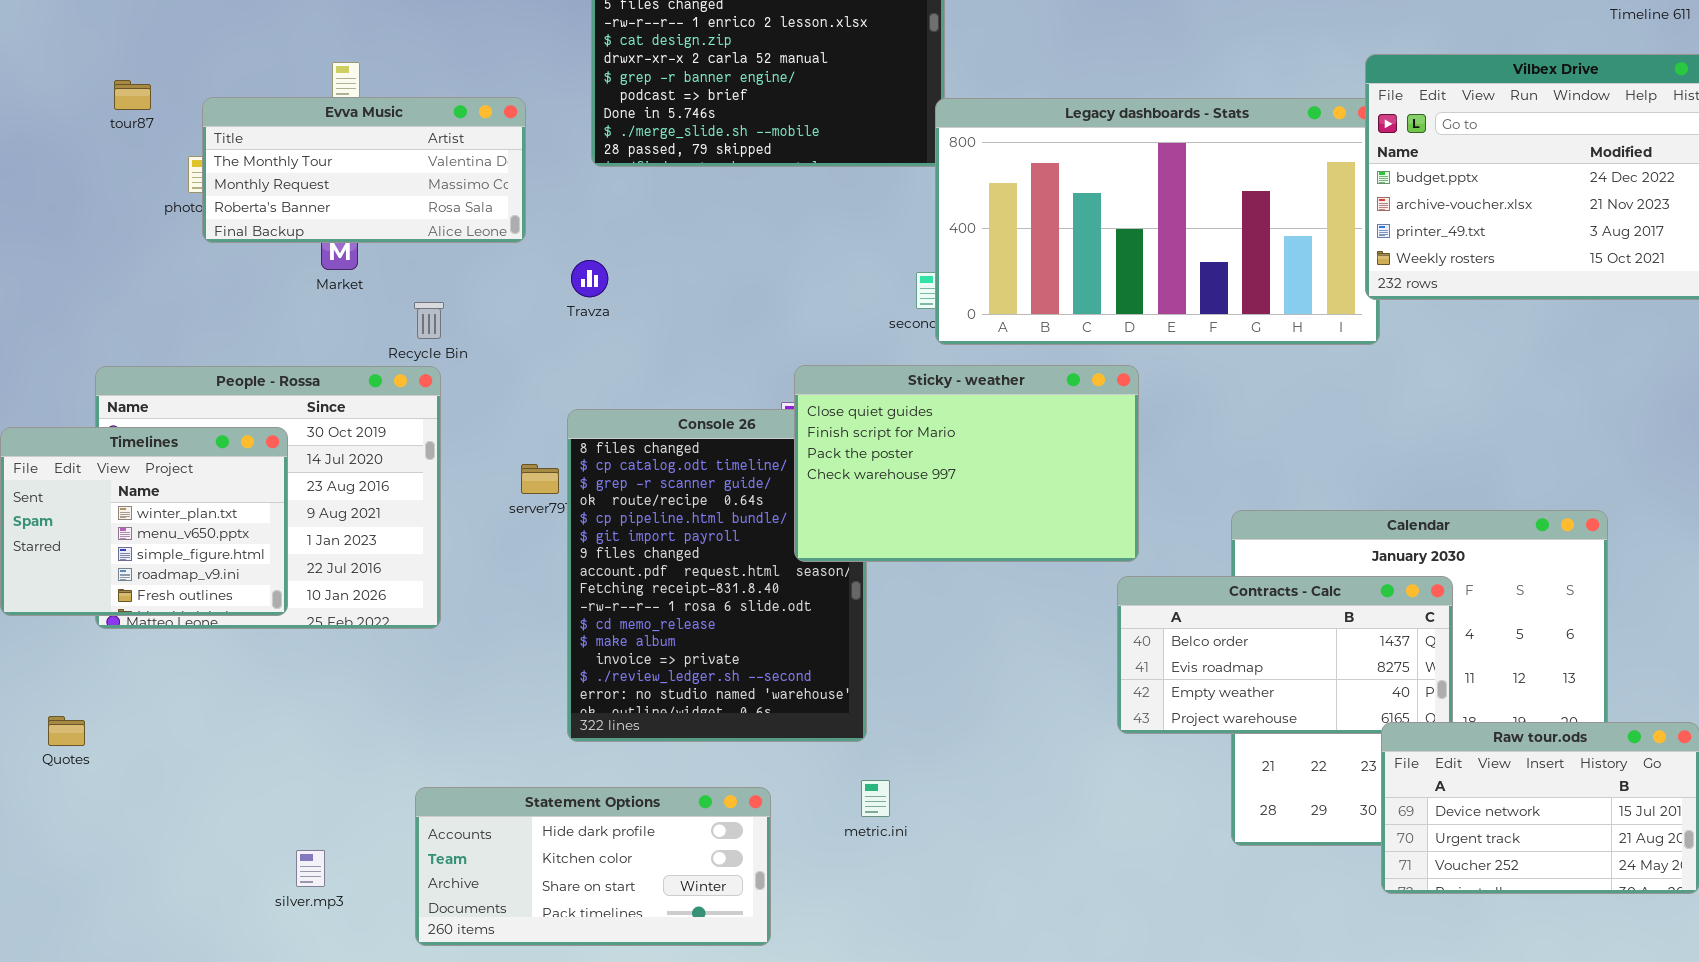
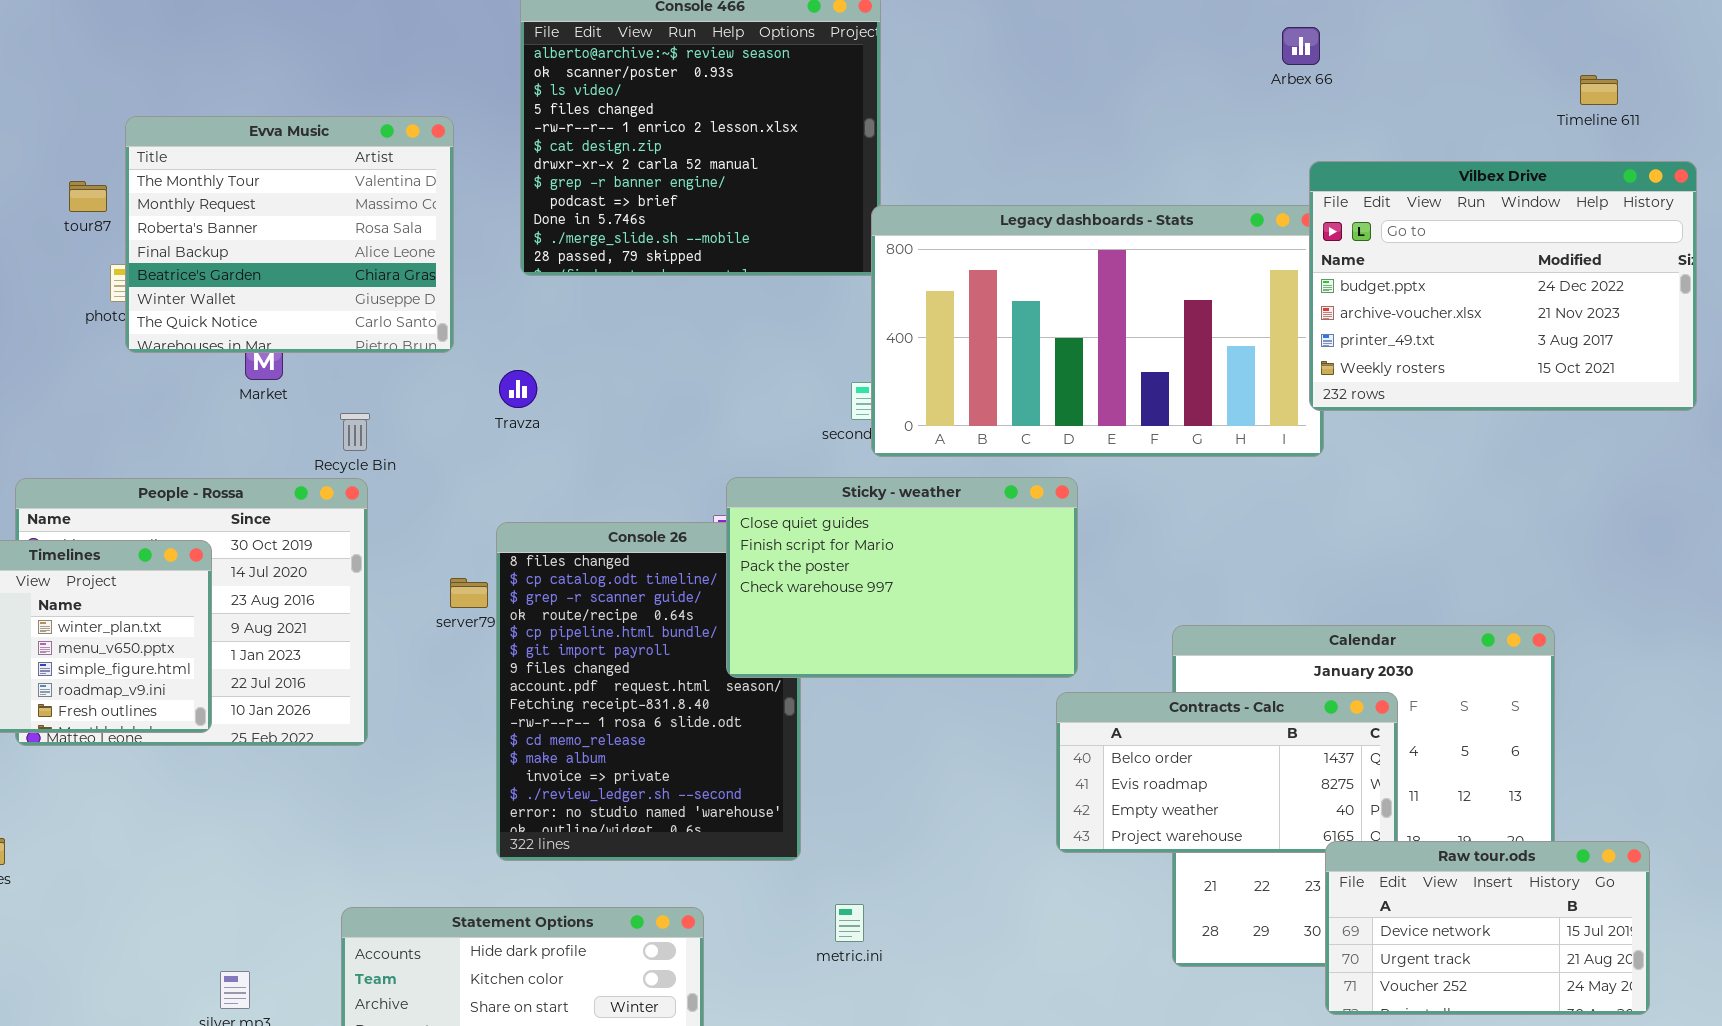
tour87: [114,80,151,110] -> [69,181,107,212], moved
Evva Music: [202,97,526,243] -> [125,116,454,353], resized
metric.ini: [861,780,890,817] -> [835,904,864,942], moved

